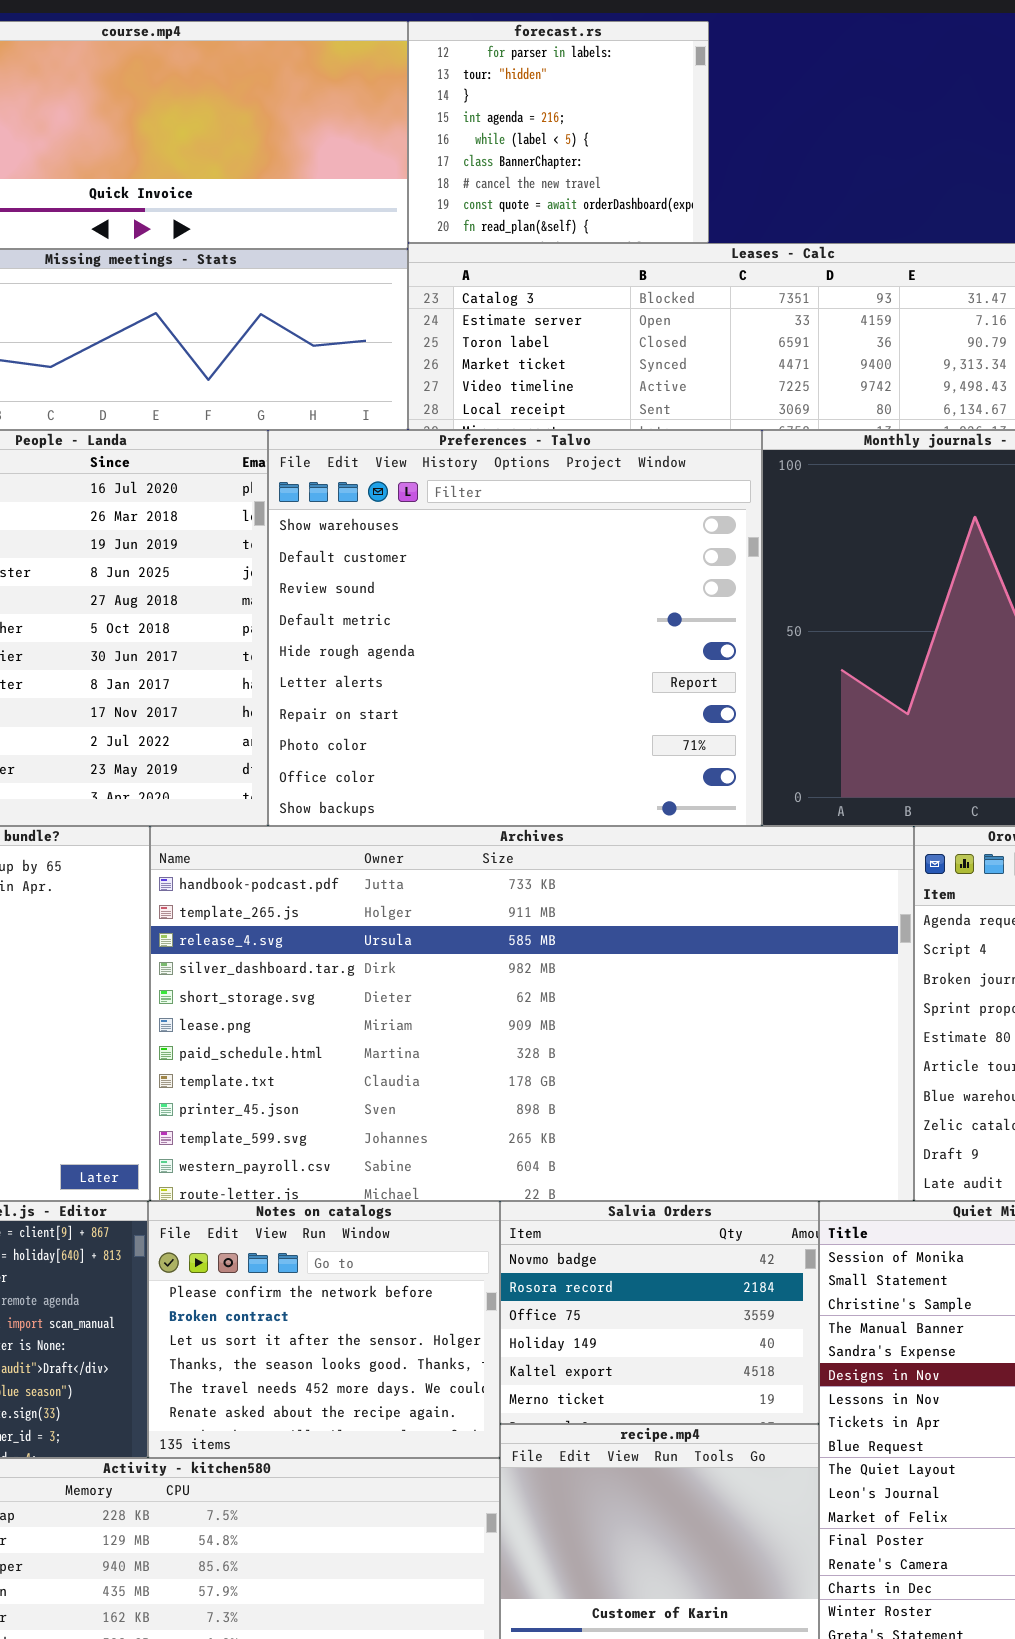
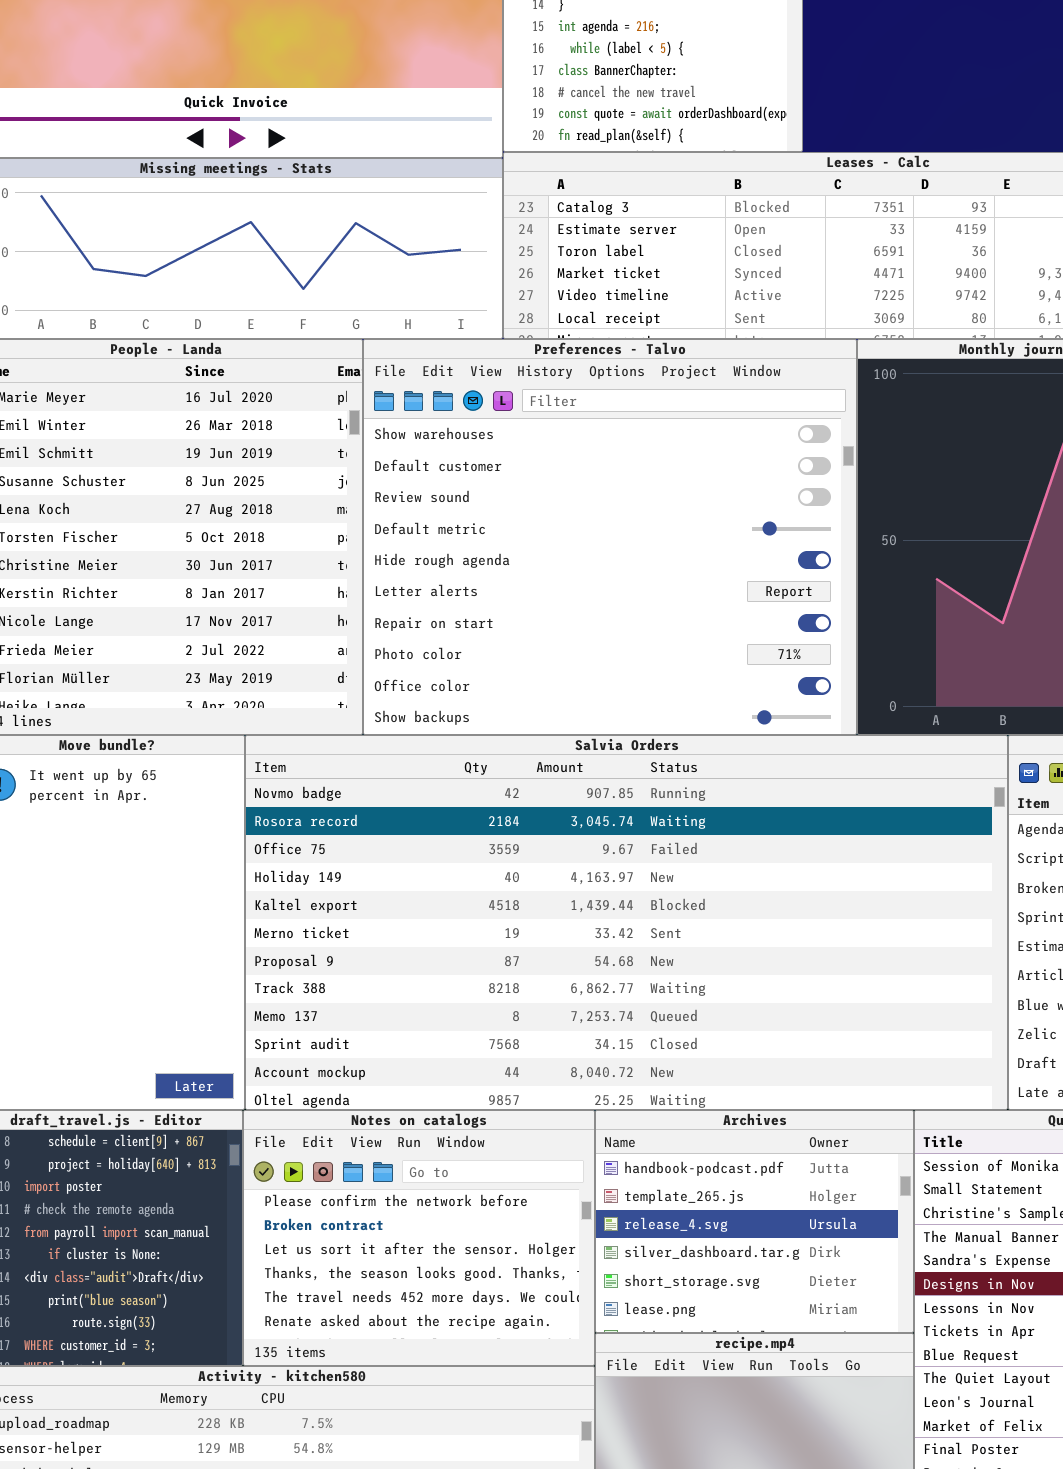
Archives: [150,826,914,1201] -> [595,1110,914,1333], moved, resized
Salvia Orders: [500,1201,819,1424] -> [245,735,1008,1110], moved, resized

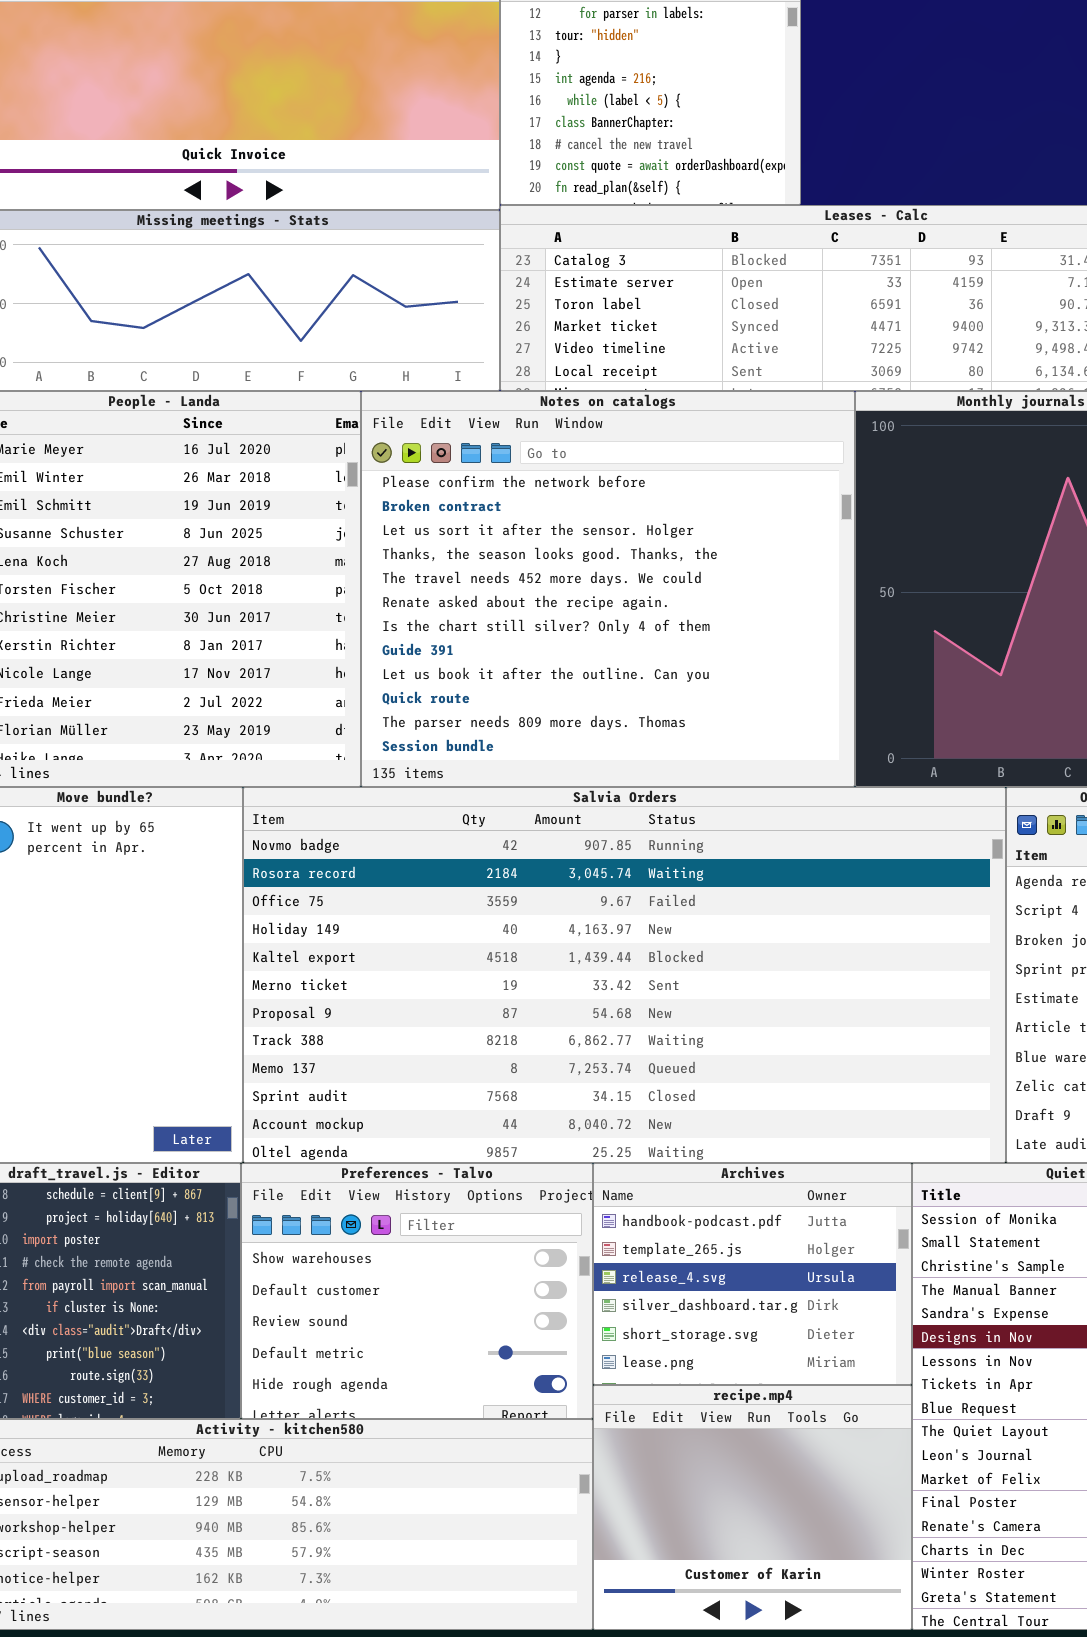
Preferences - Talvo: [363,339,857,735] -> [241,1163,593,1419], moved, resized
Notes on catalogs: [243,1110,595,1366] -> [361,391,855,787], moved, resized

